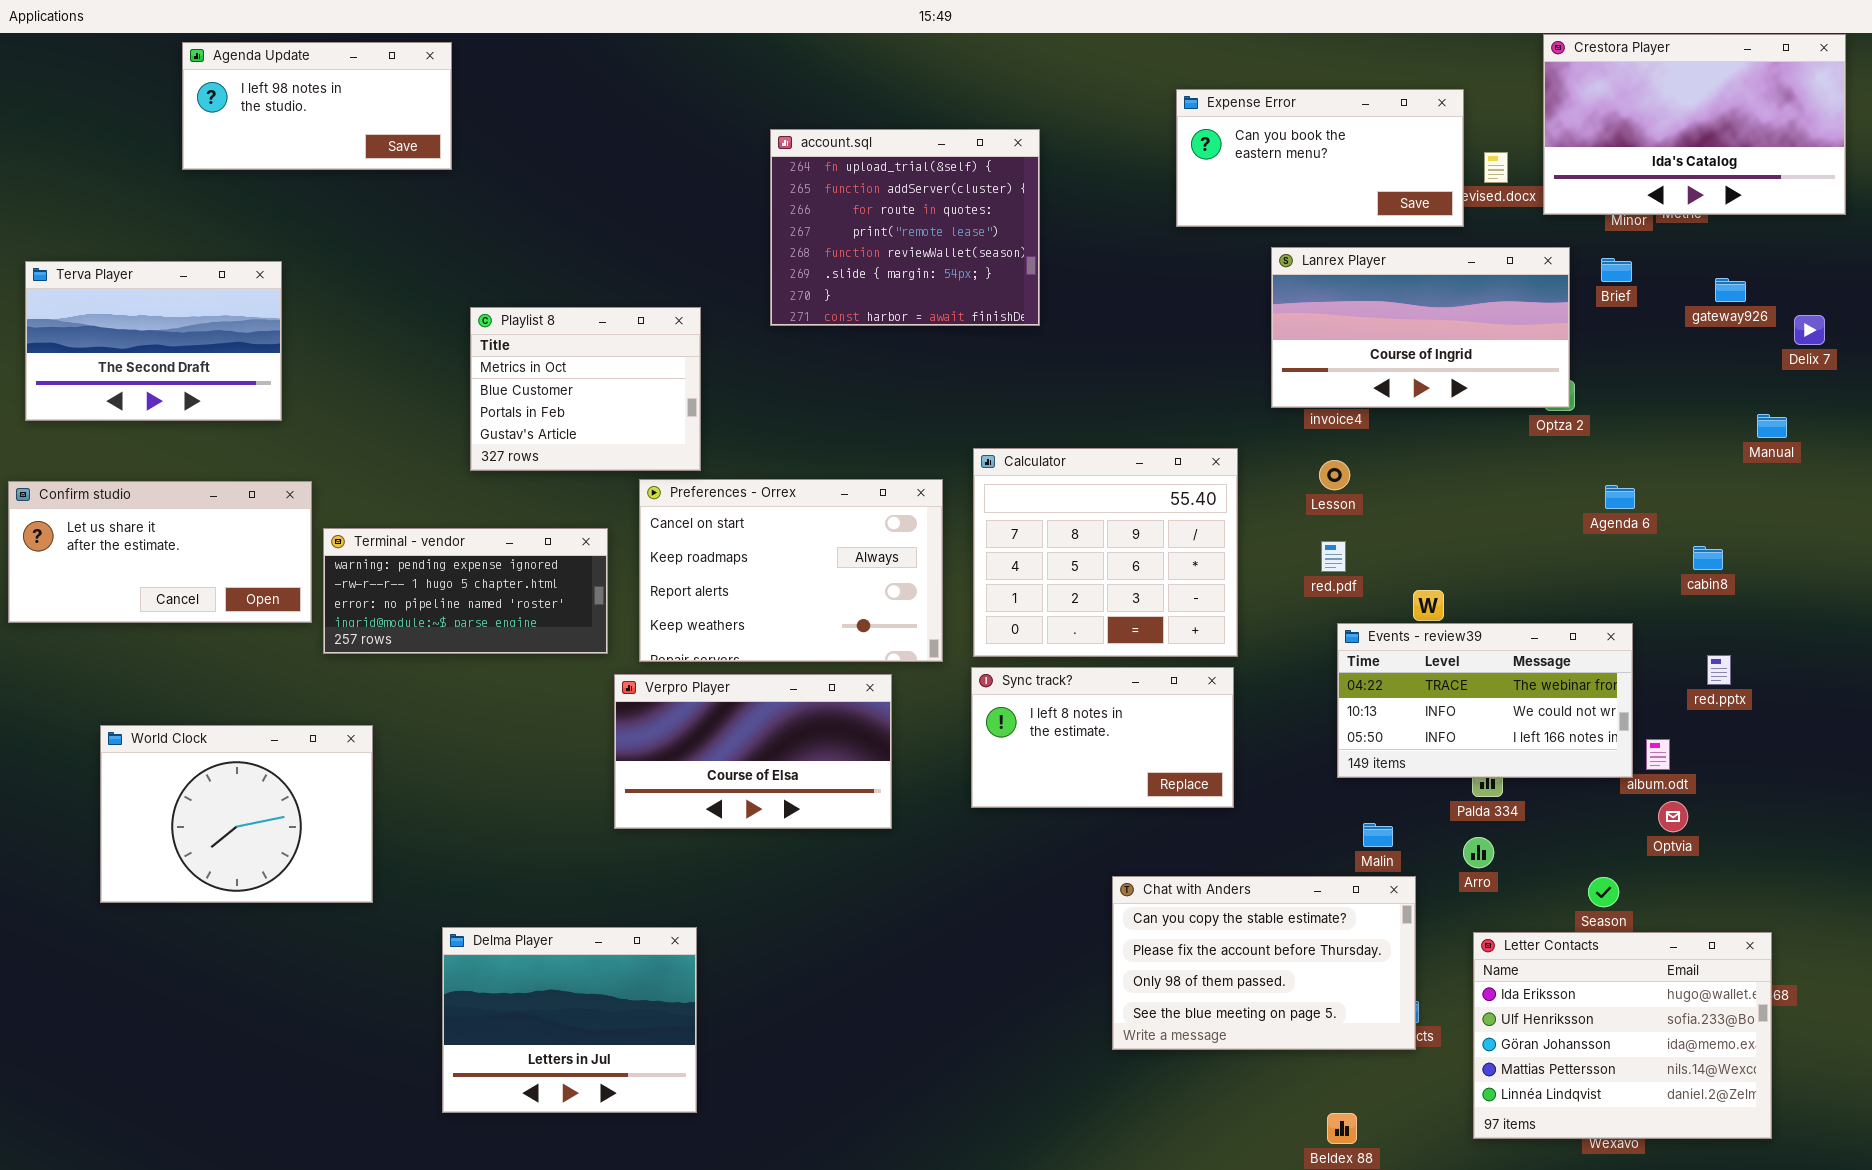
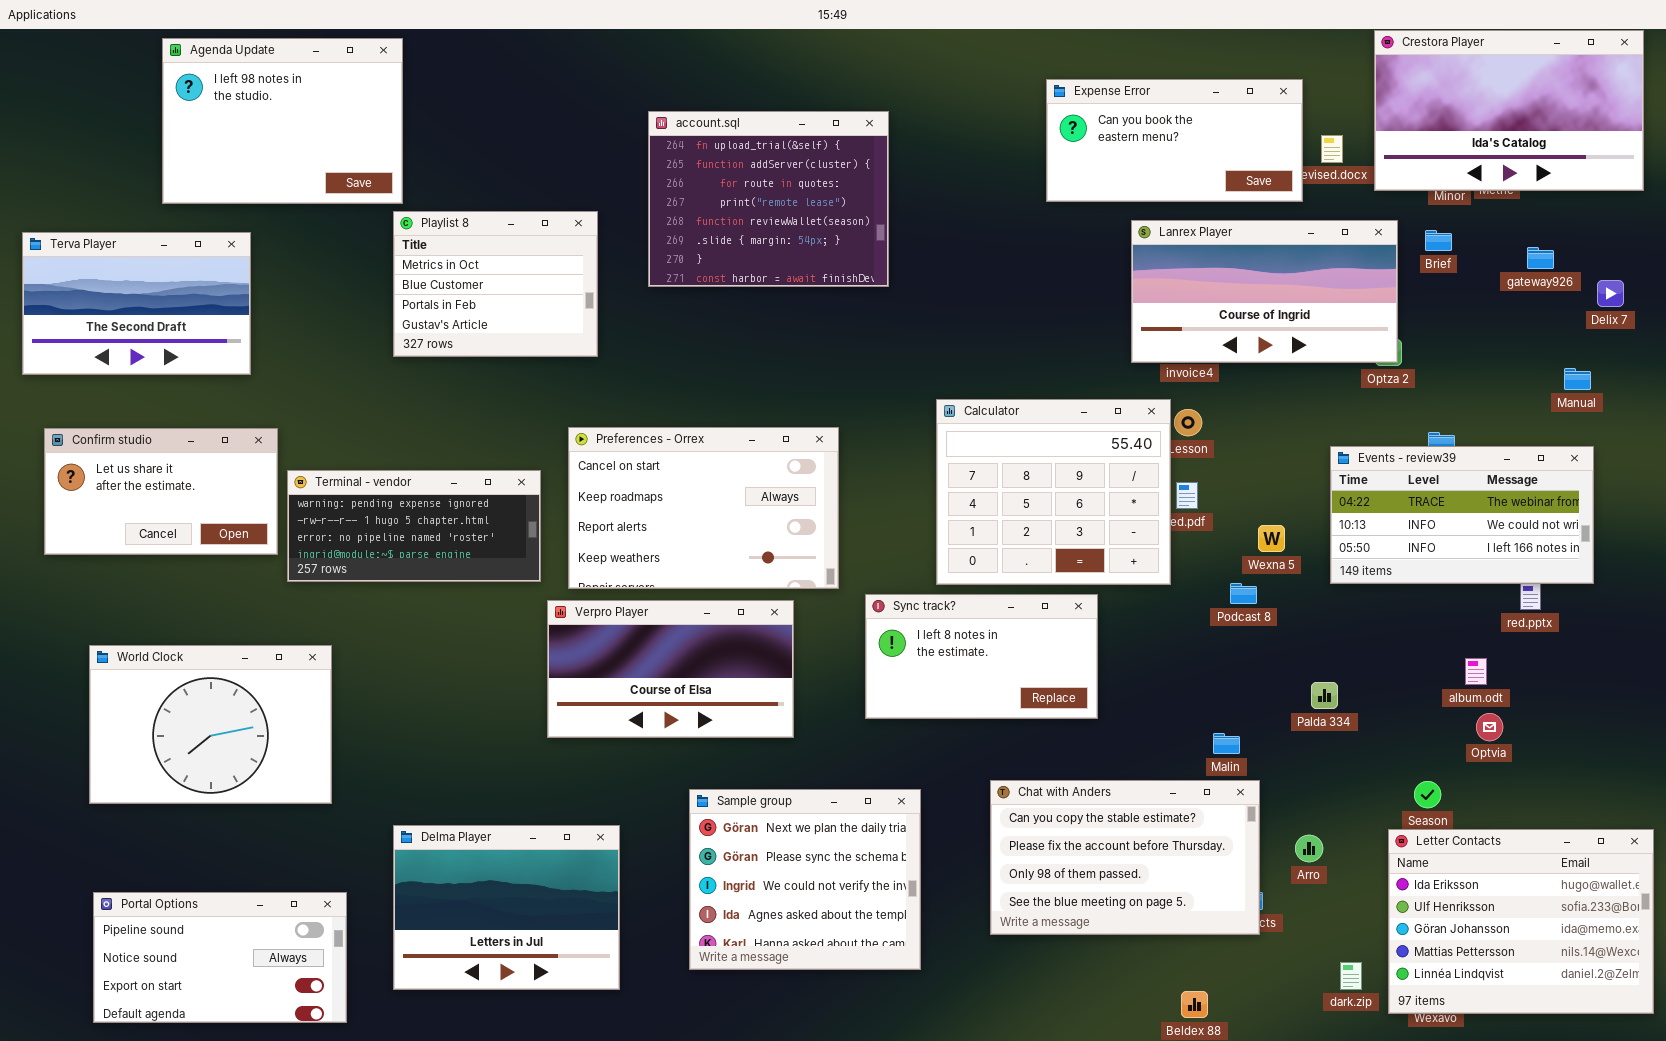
Agenda Update: [182,42,452,170] -> [162,38,403,204], resized
account.sql: [770,129,1040,326] -> [648,111,889,287], moved
Playlist 8: [470,307,701,471] -> [393,211,598,357], moved
Calculator: [973,448,1238,657] -> [936,399,1171,585], moved
Confirm studio: [8,481,312,623] -> [44,428,278,555], resized
Events - review39: [1337,623,1633,778] -> [1330,446,1594,584], moved
Arro: [1463,837,1494,868] -> [1295,835,1323,862], moved
Sample group: none -> [689,789,921,970], opened
Letter Contacts: [1473,932,1772,1139] -> [1388,829,1654,1014], moved
Portal Options: none -> [93,892,347,1023], opened

